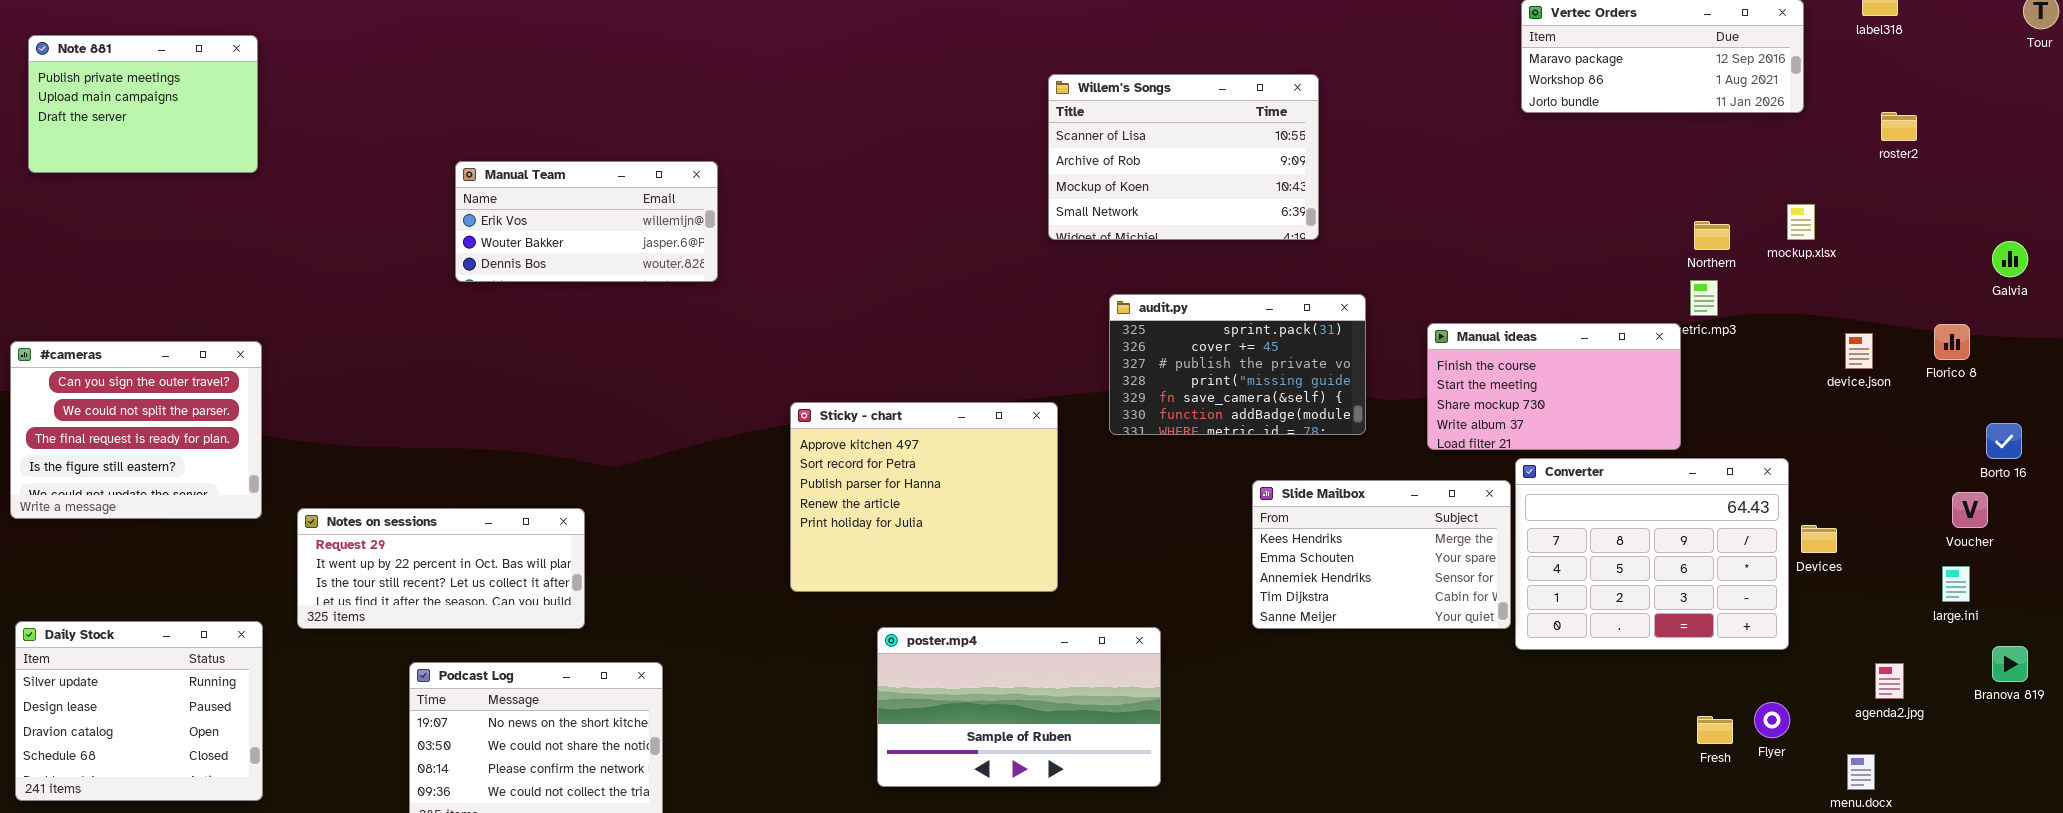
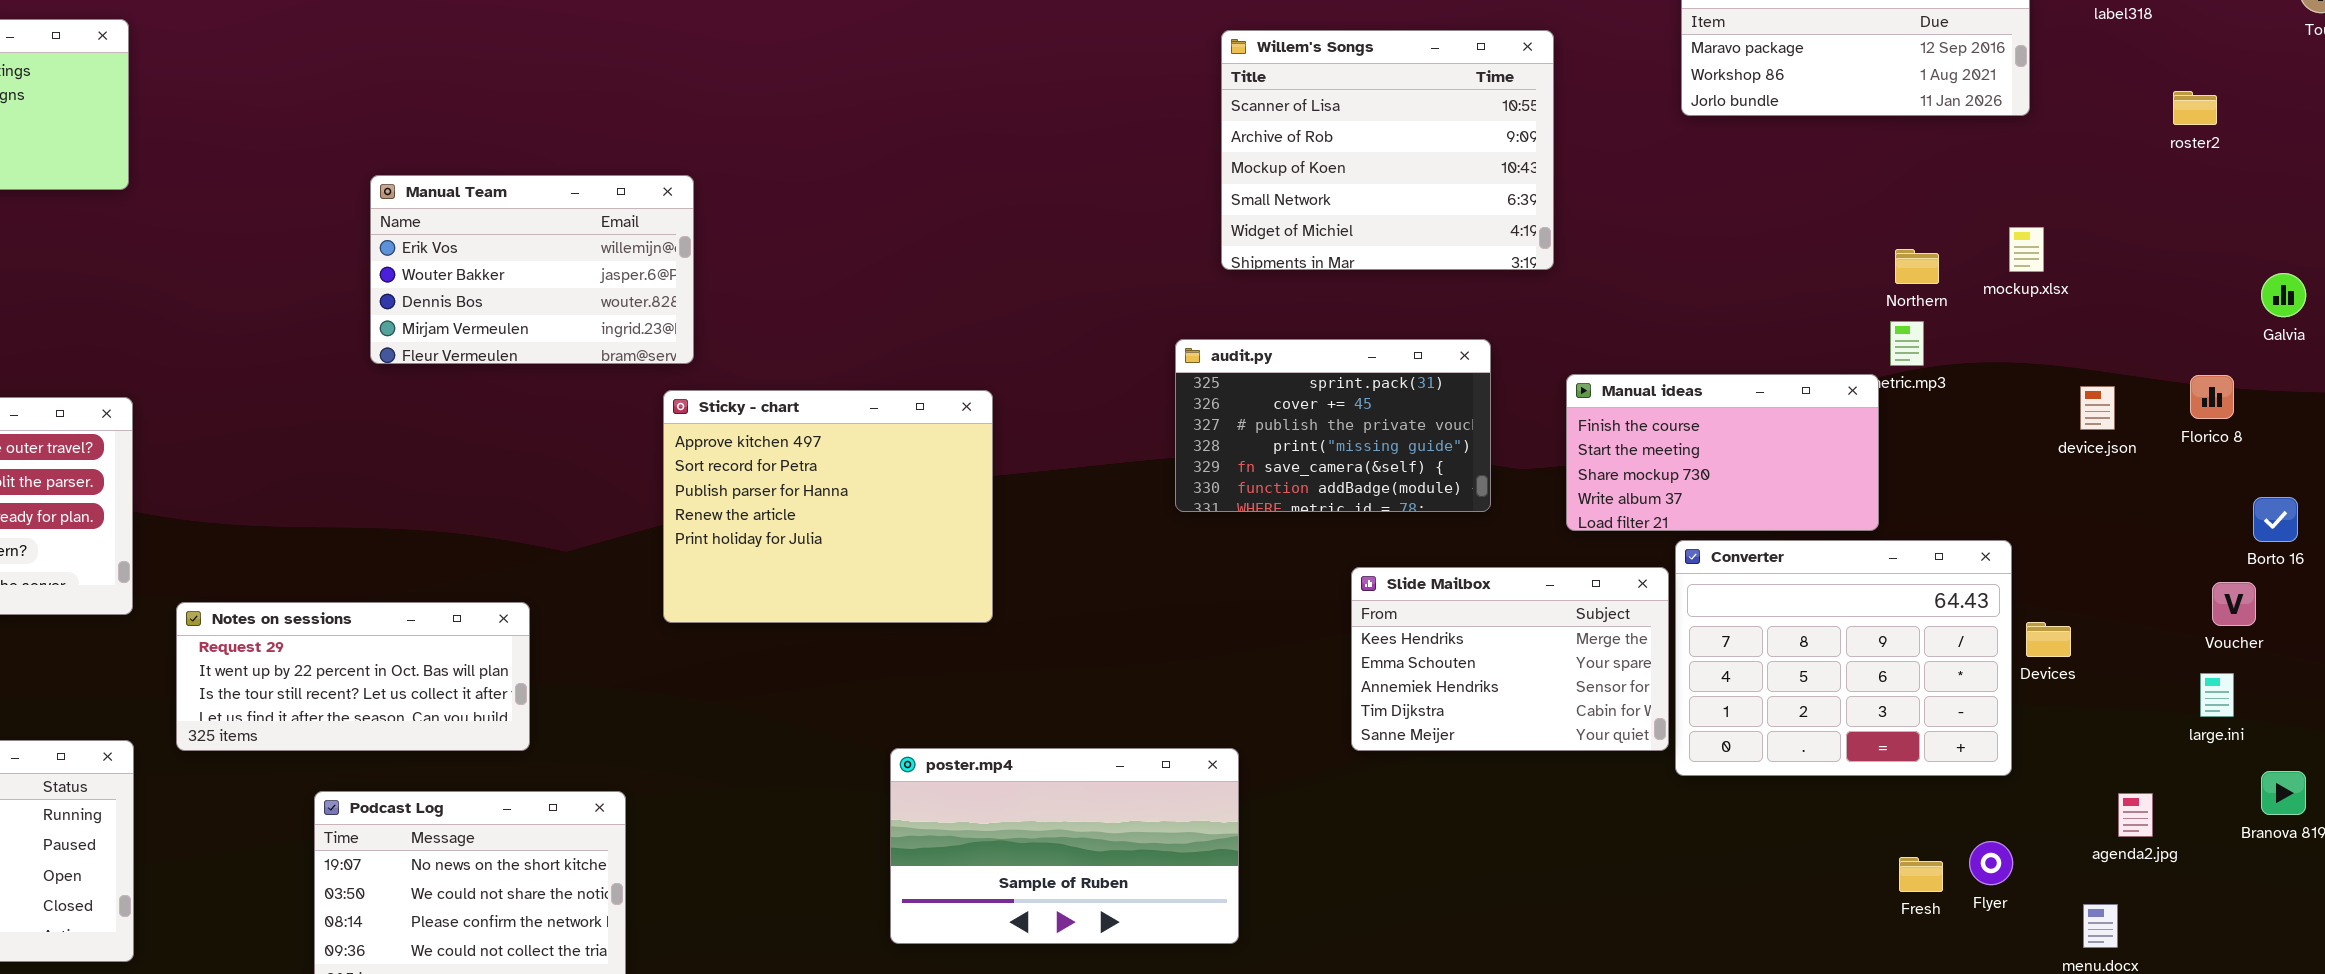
Willem's Songs: [1048,74,1319,240] -> [1221,30,1554,270], moved, resized
roster2: [1881,112,1917,141] -> [2173,91,2217,125], moved
Manual Team: [455,161,718,282] -> [370,175,694,364], resized
Sticky - chart: [790,402,1058,592] -> [663,390,993,623], moved

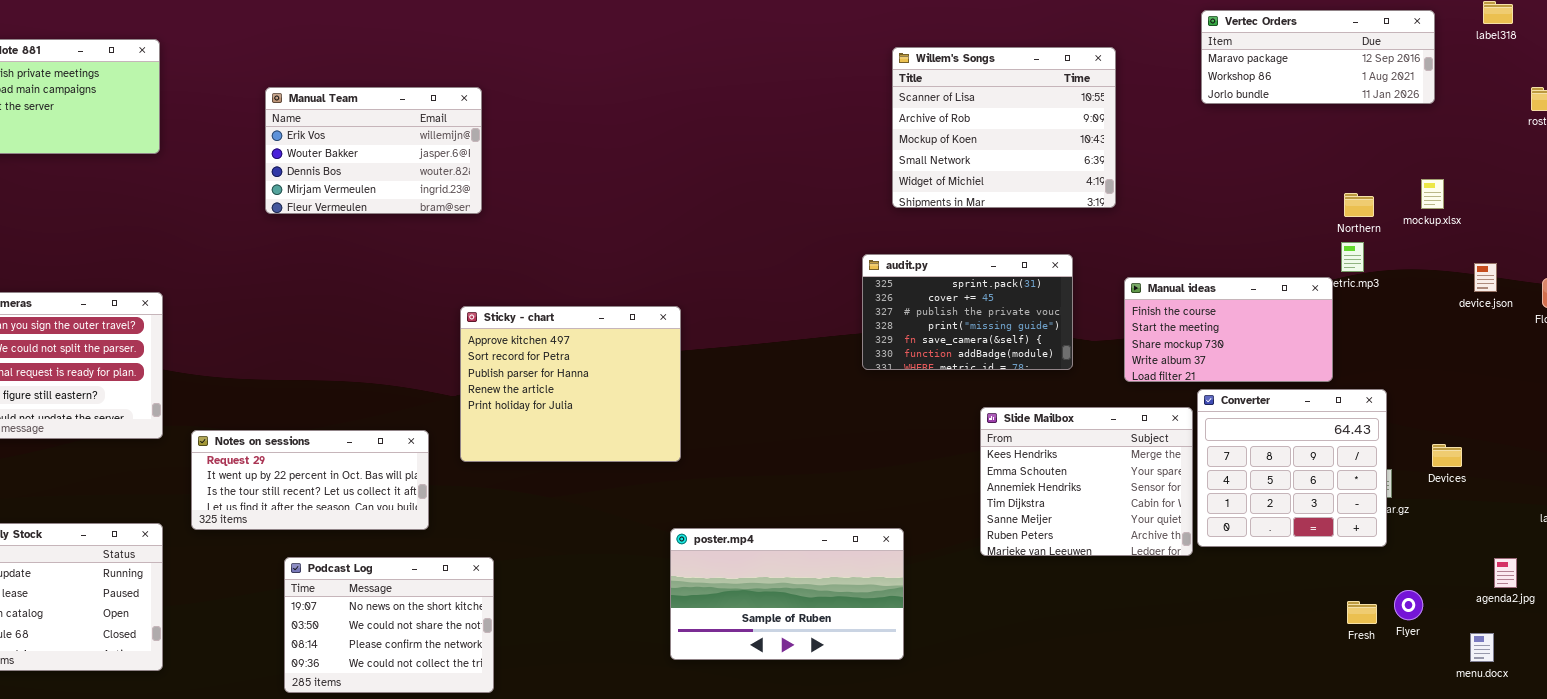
Manual Team: [370,175,694,364] -> [265,87,482,214], moved
device.json: [2080,386,2115,430] -> [1474,263,1497,292], moved
Sticky - chart: [663,390,993,623] -> [460,306,681,462], moved
Converter: [1675,540,2012,776] -> [1197,389,1387,547], resized
Slide Mailbox: [1351,567,1669,751] -> [980,407,1193,556], resized

